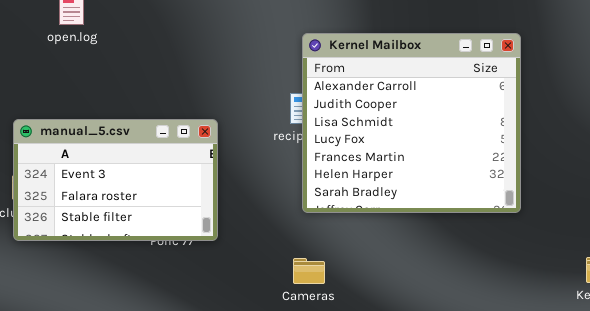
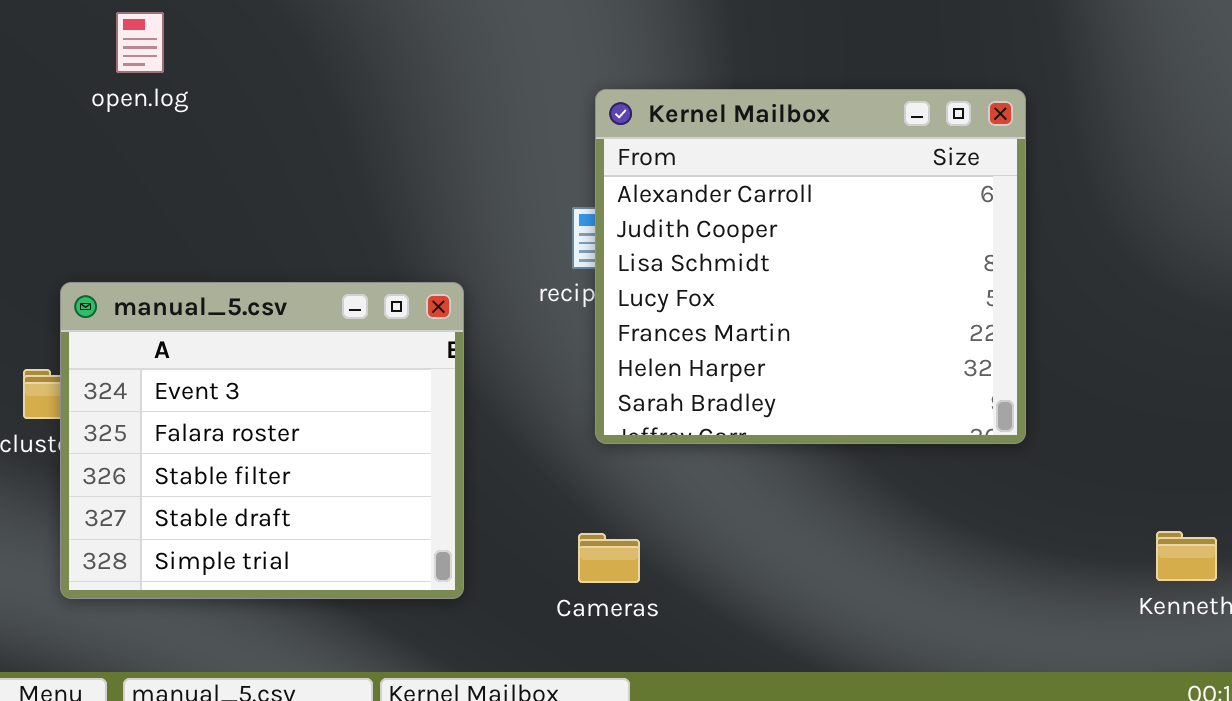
manual_5.csv: [13,119,218,241] -> [60,282,464,599], moved, resized

